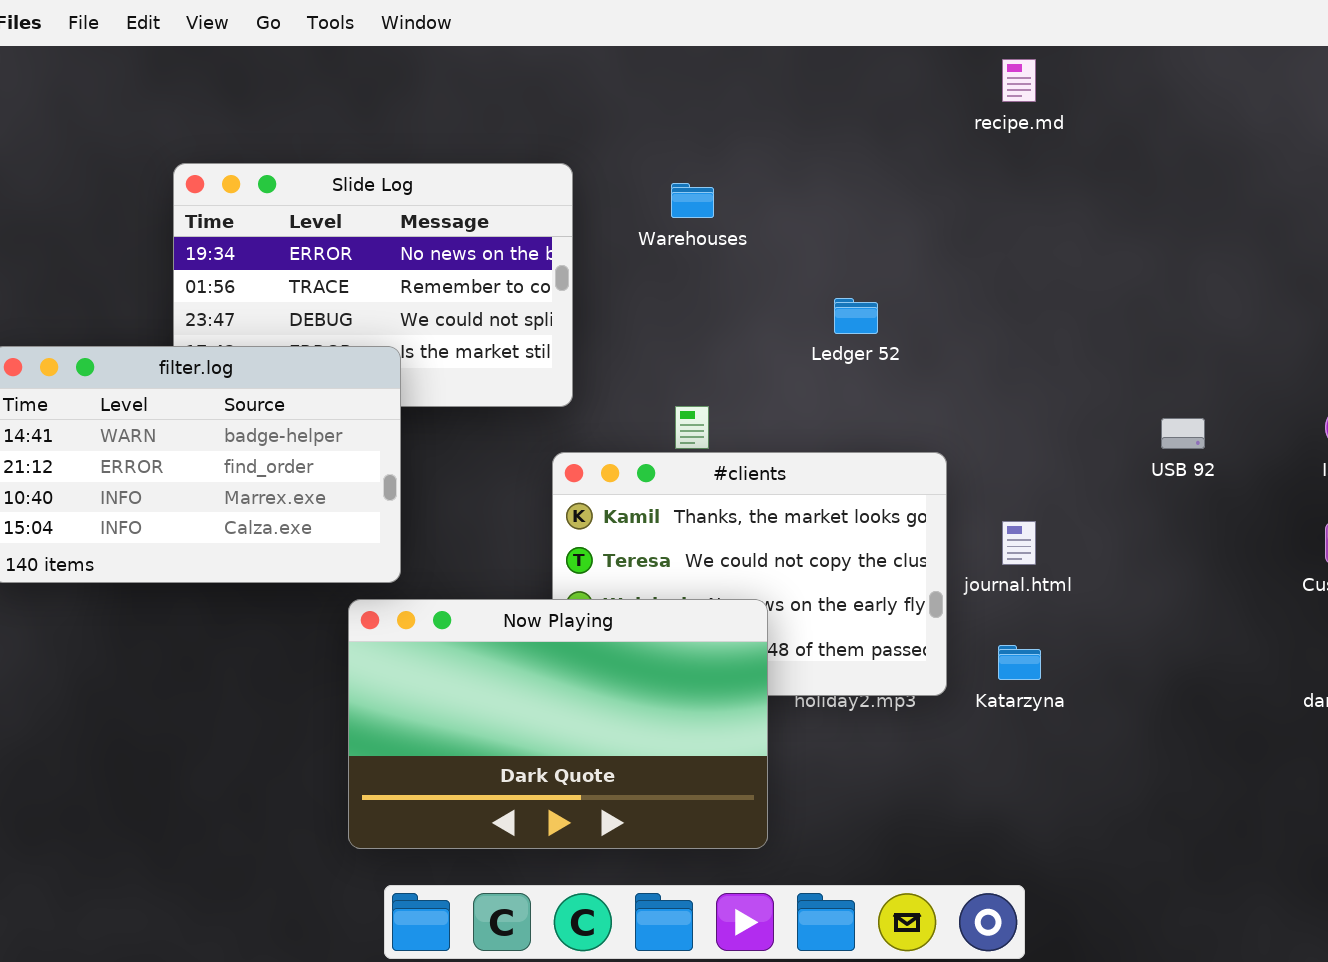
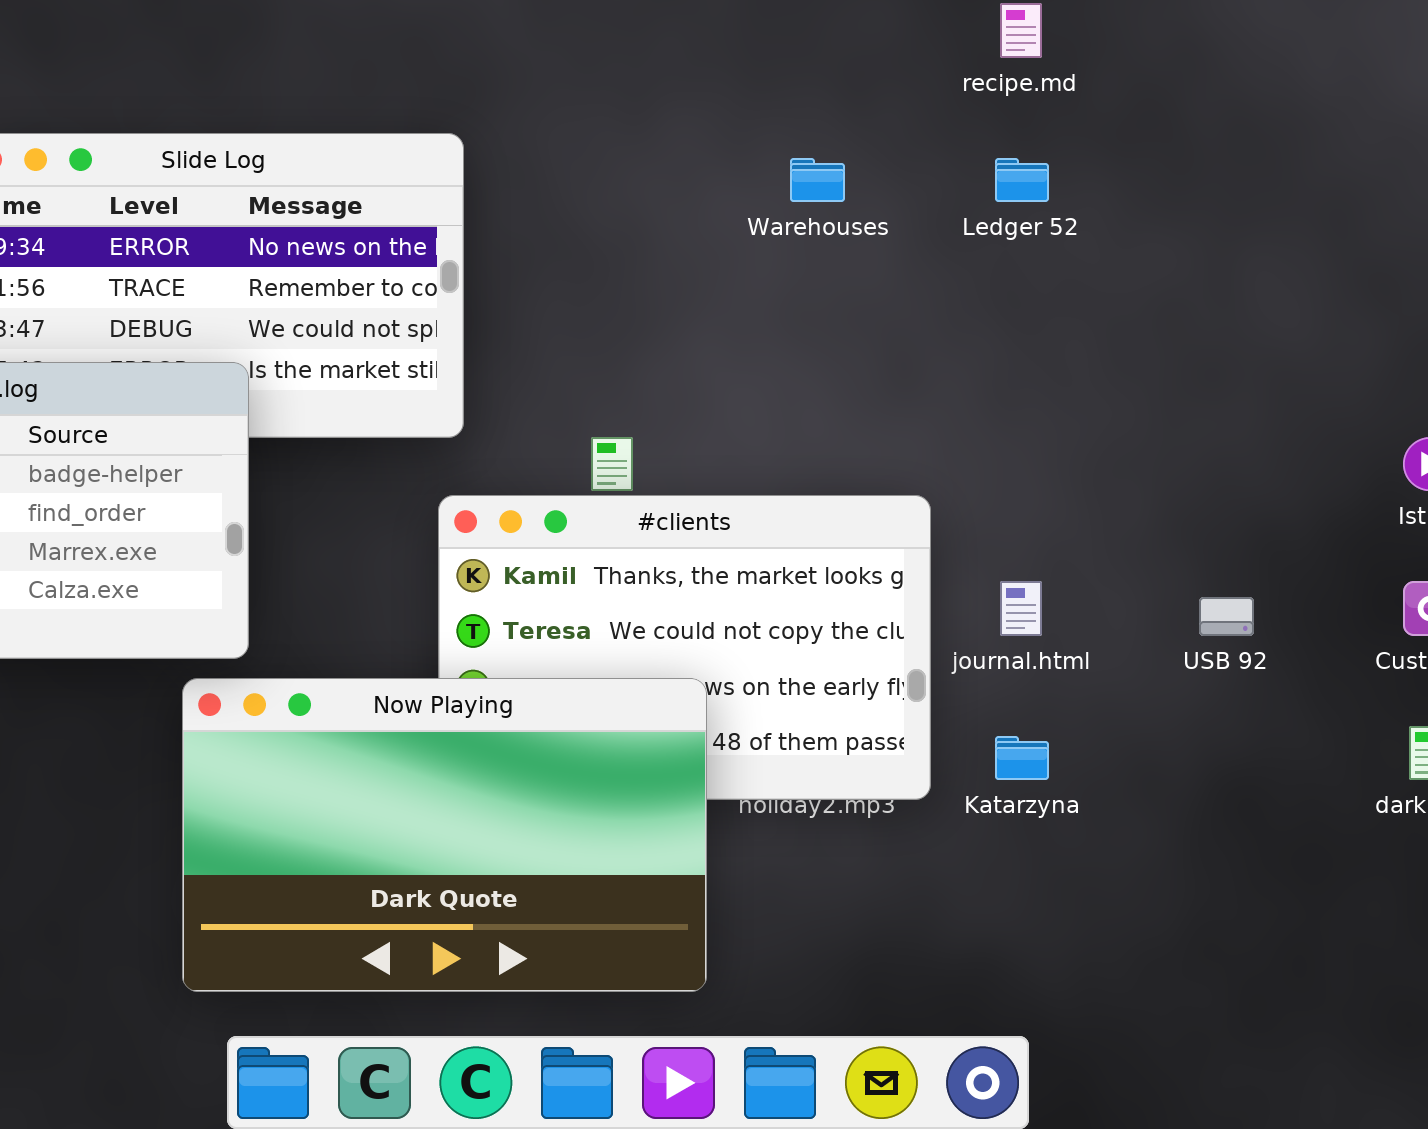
Warehouses: [671,183,714,218] -> [790,158,845,202], moved
Ledger 52: [834,298,878,334] -> [995,158,1049,202], moved
USB 92: [1161,418,1205,449] -> [1199,597,1254,636], moved

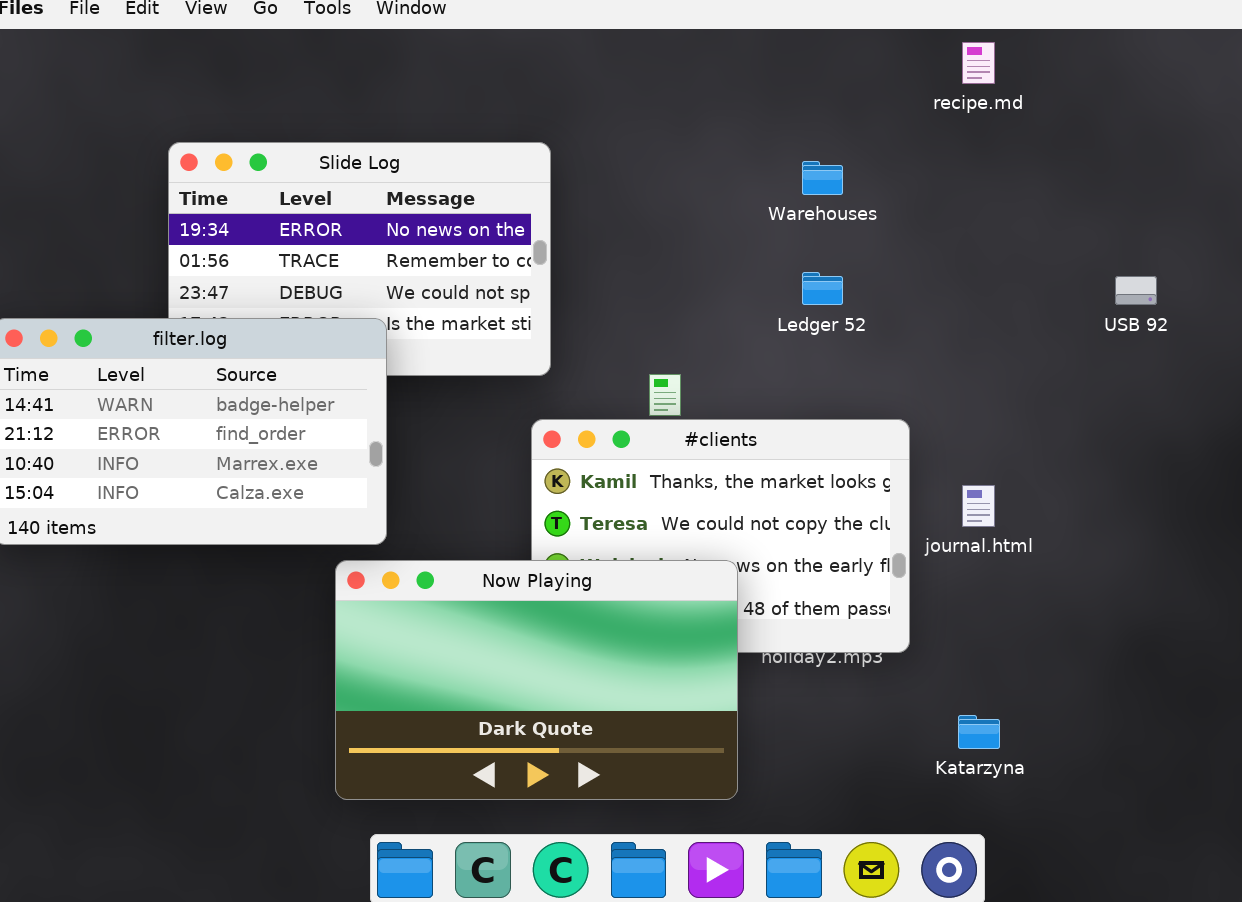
Ledger 52: [995,158,1049,202] -> [802,272,843,305], moved
USB 92: [1199,597,1254,636] -> [1115,276,1157,305], moved
Katarzyna: [995,736,1049,780] -> [958,715,1000,749], moved

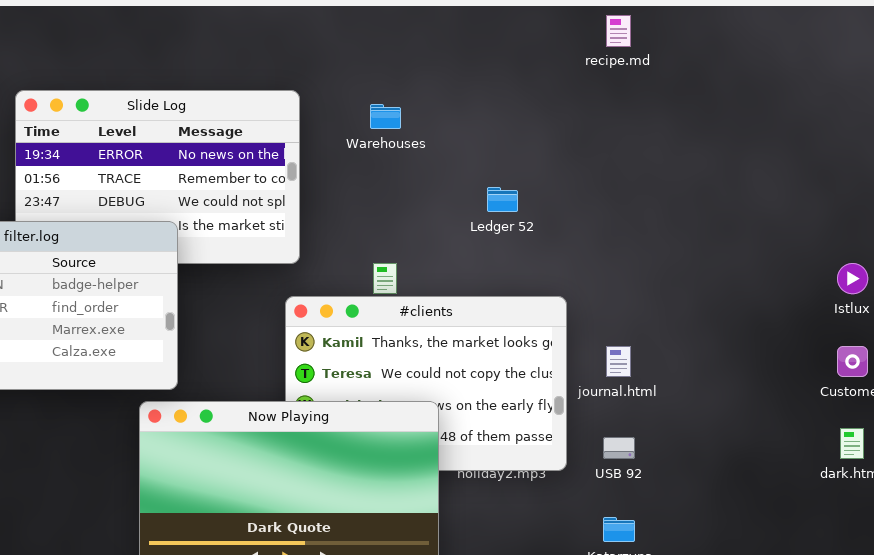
Warehouses: [802,161,843,195] -> [370,104,401,129], moved
USB 92: [1115,276,1157,305] -> [603,437,635,459], moved

